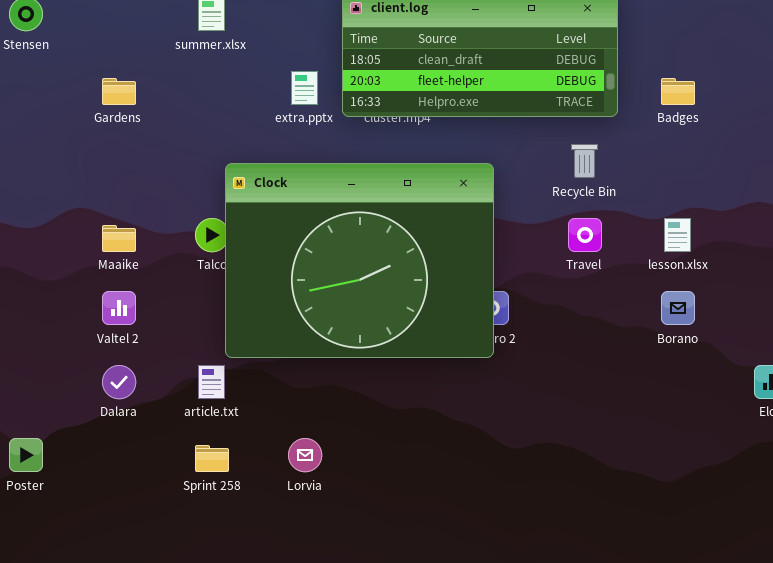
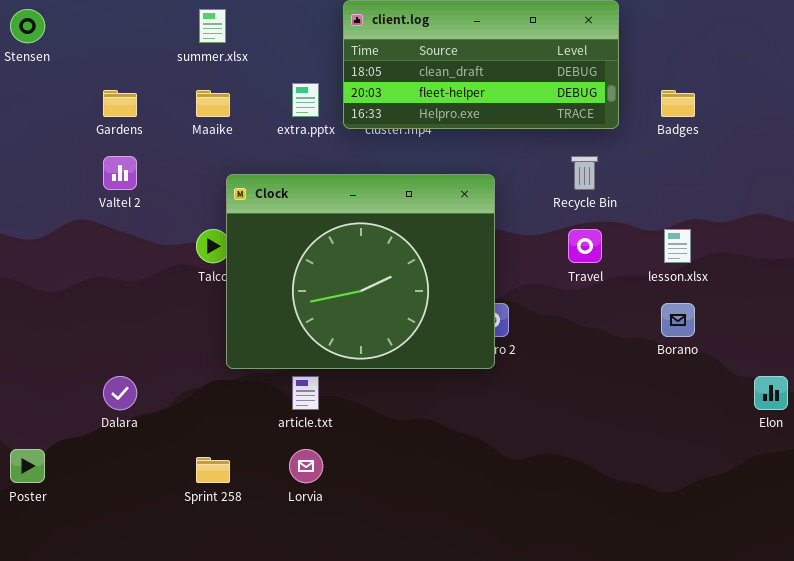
Maaike: [102,225,136,252] -> [196,90,230,117], moved
Valtel 2: [102,291,136,325] -> [103,156,137,190], moved
article.txt: [198,365,225,399] -> [292,376,319,410], moved

